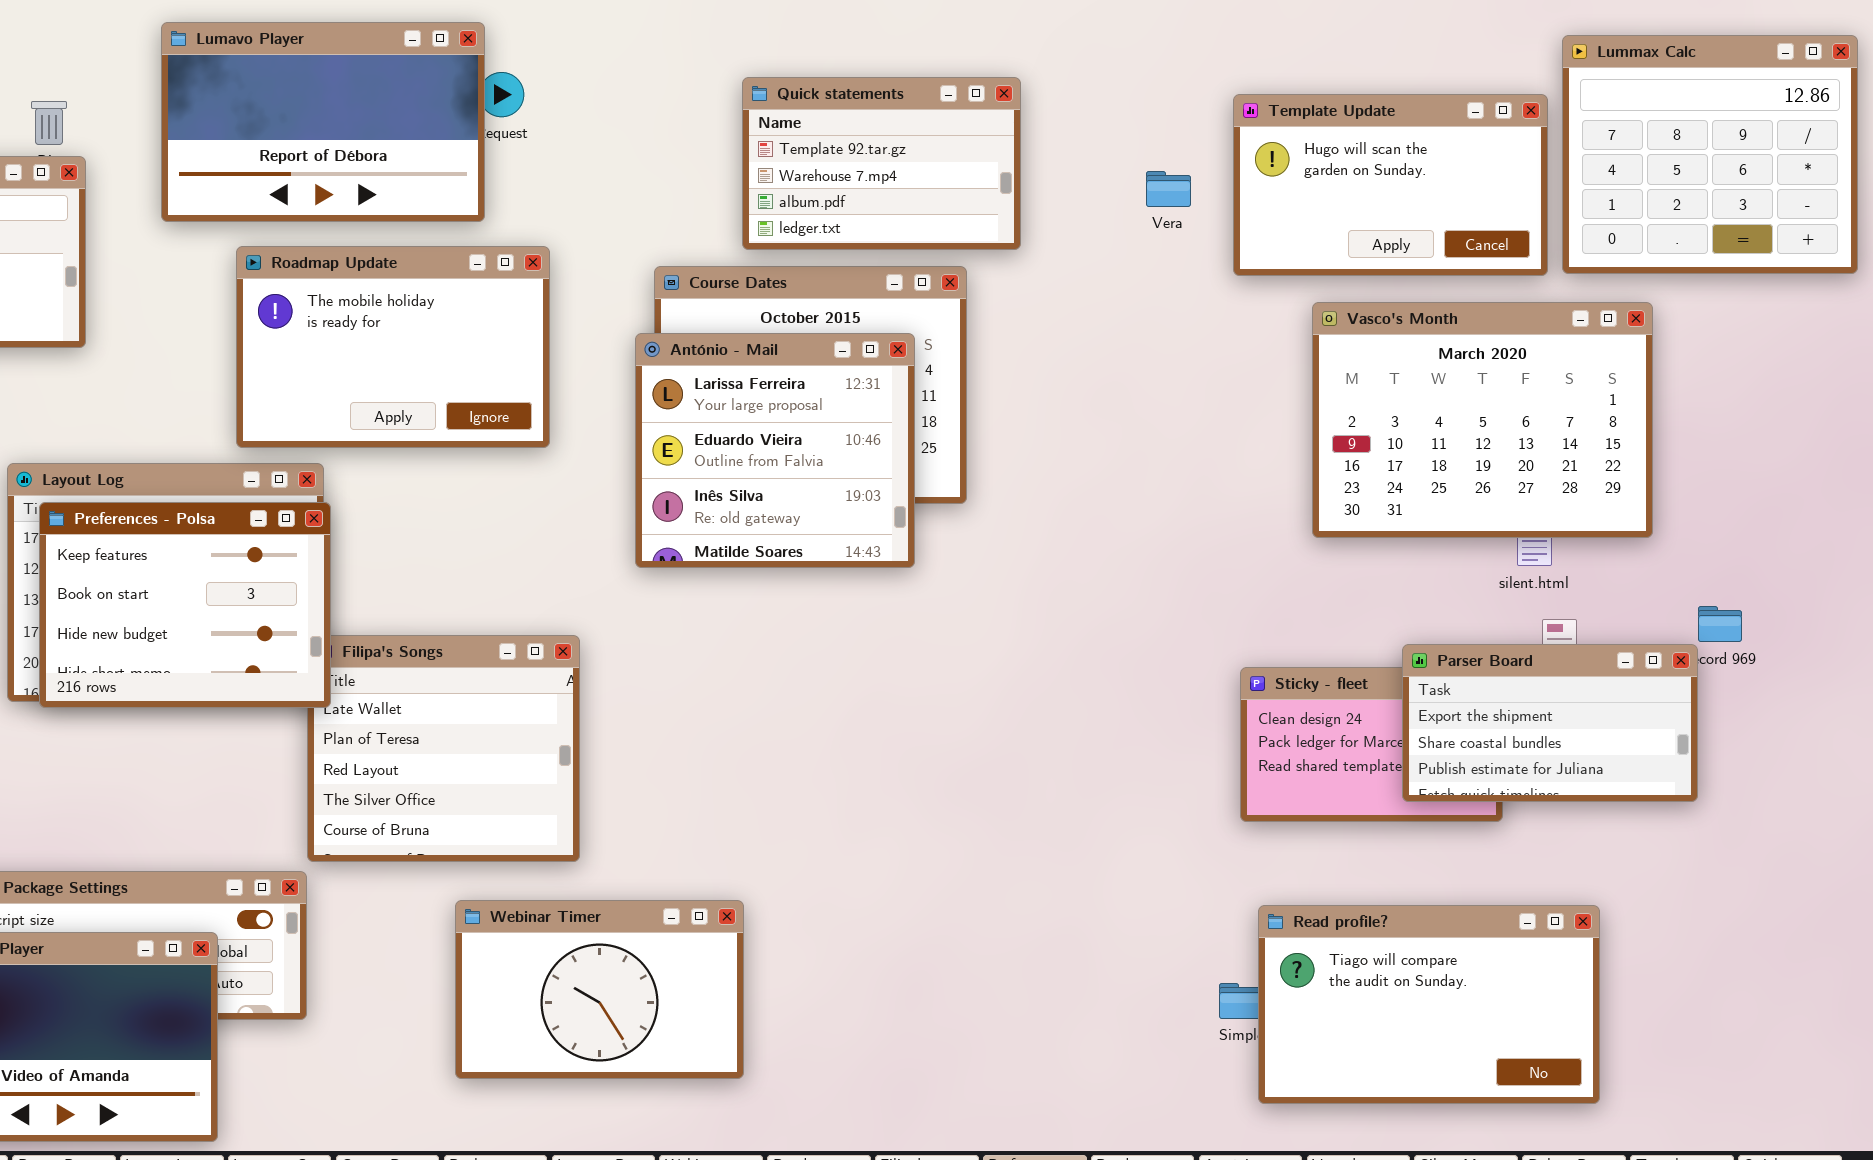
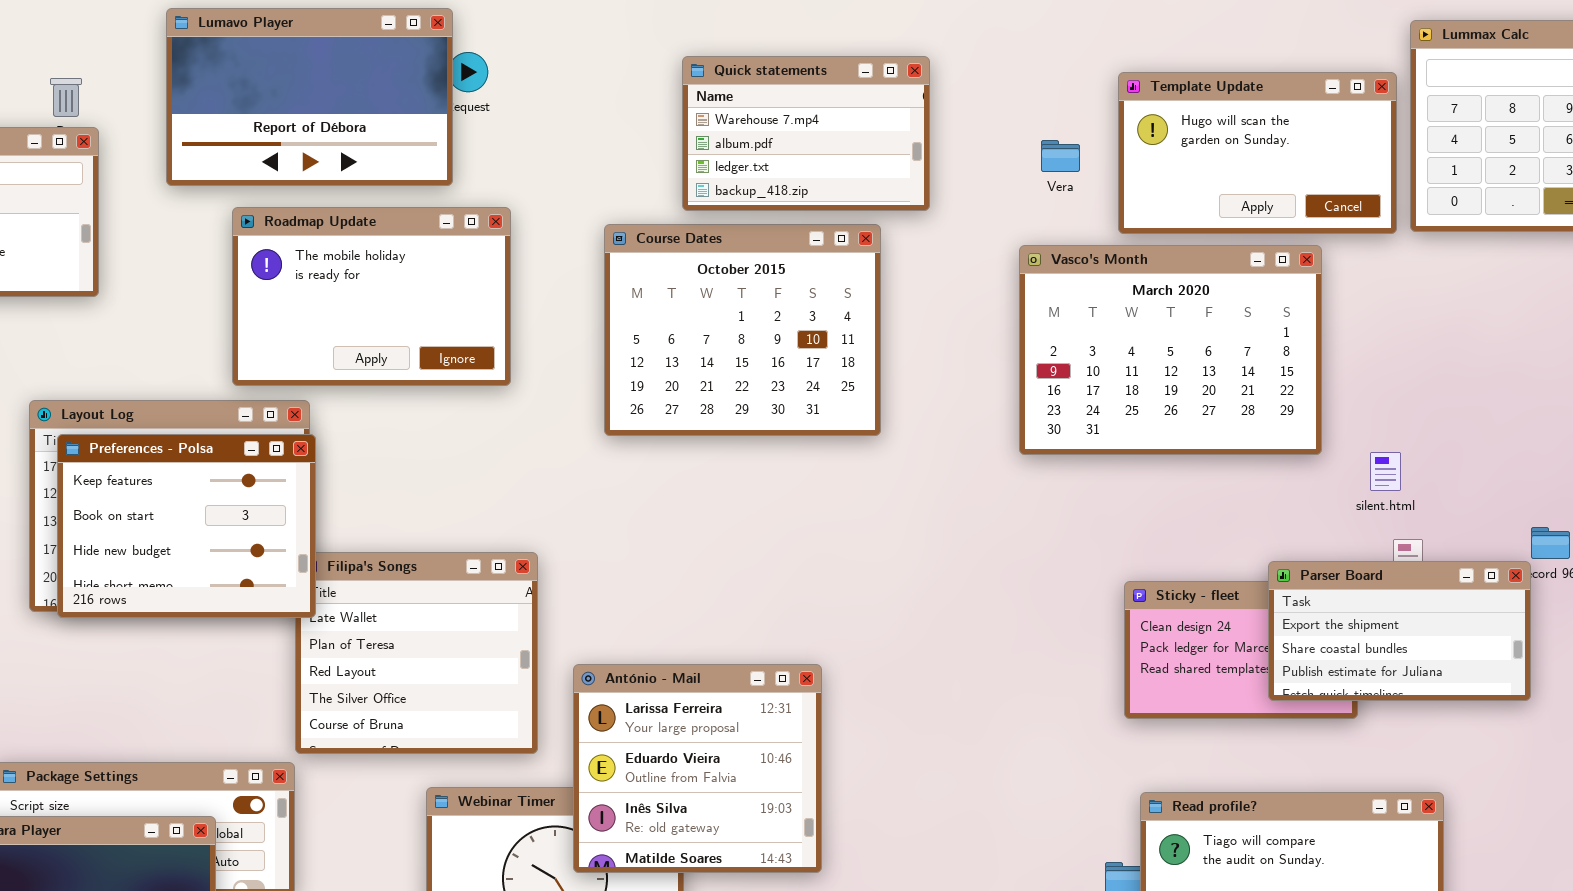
Quick statements: [742,77,1021,250] -> [682,56,930,211], scrolled down 1 row
Vasco's Month: [1312,302,1653,538] -> [1019,245,1322,455], moved
António - Mail: [635,333,915,568] -> [573,664,822,873], moved

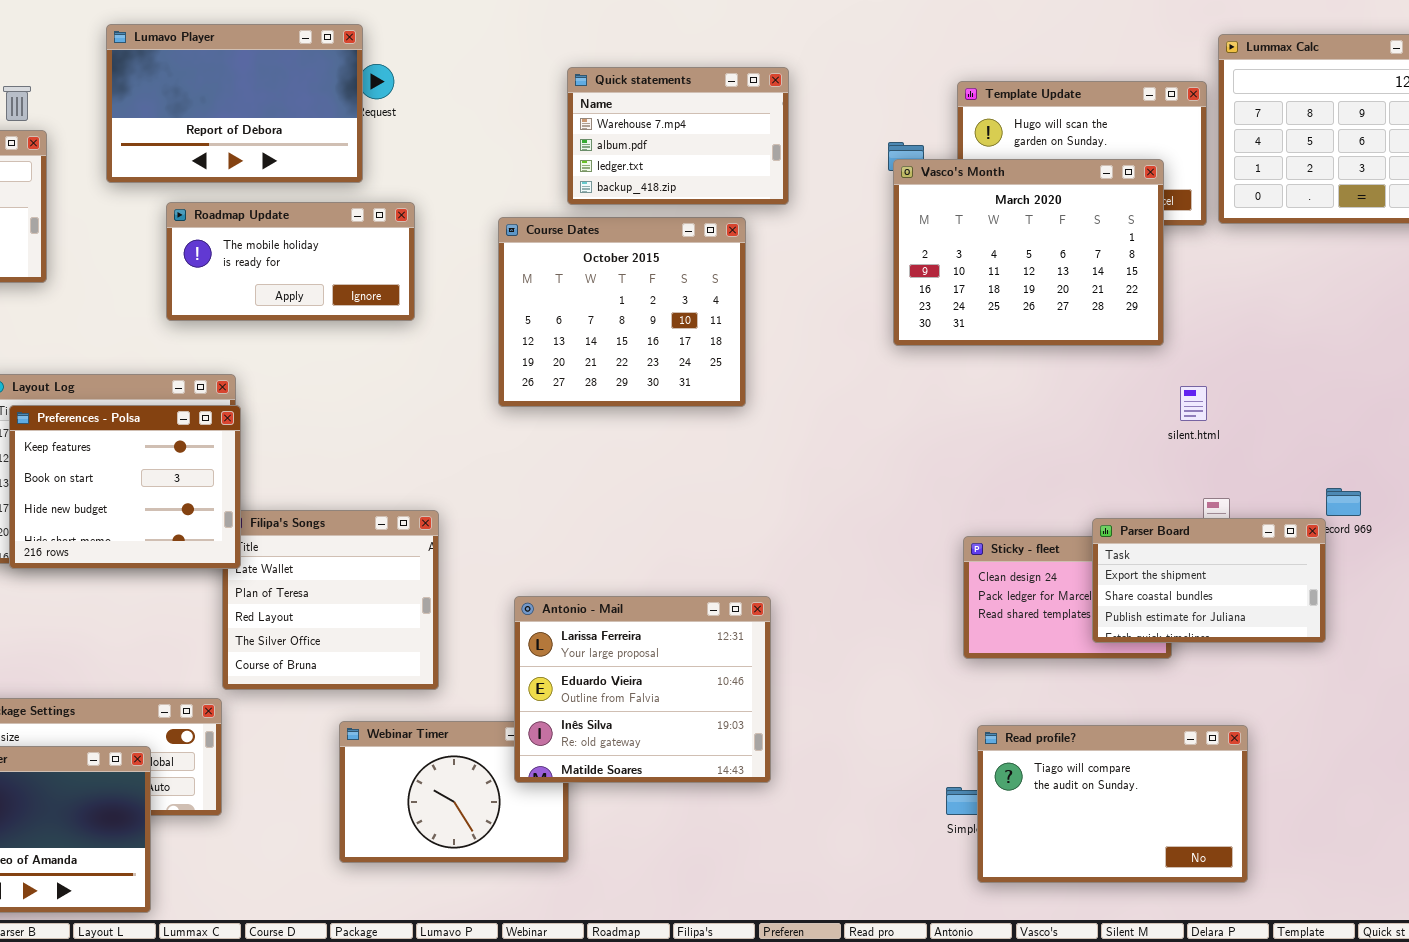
Roadmap Update: [232,207,511,386] -> [166,202,415,321], resized
Vasco's Month: [1019,245,1322,455] -> [893,159,1164,346], moved
silent.html: [1370,452,1401,491] -> [1180,386,1207,421], moved
António - Mail: [573,664,822,873] -> [514,596,771,783], moved, resized

